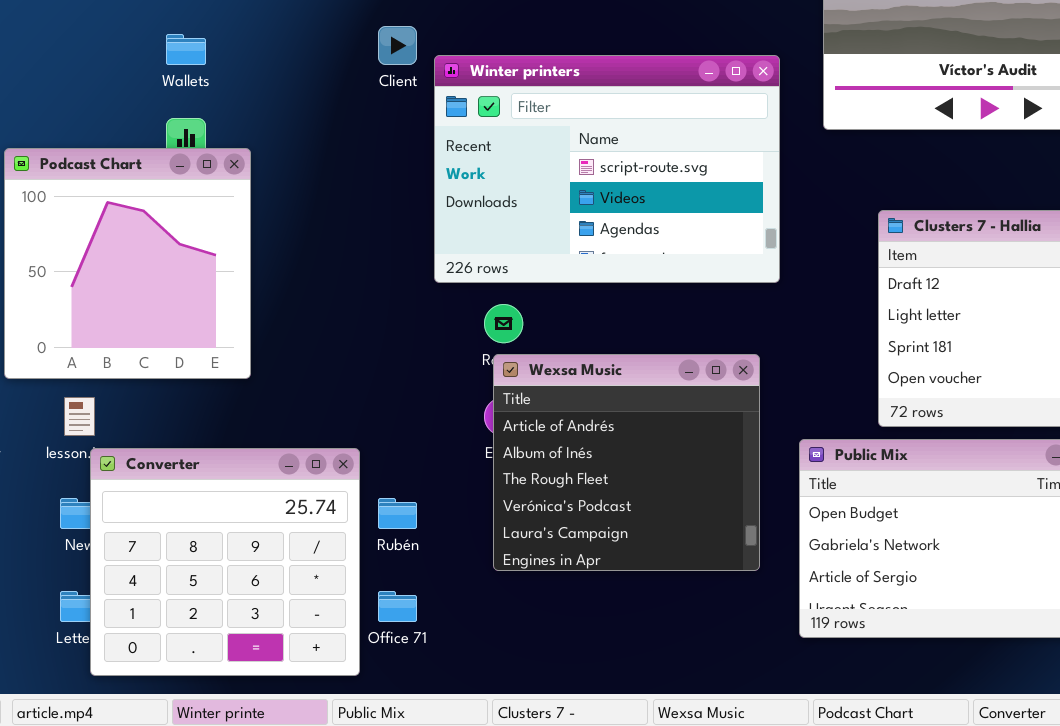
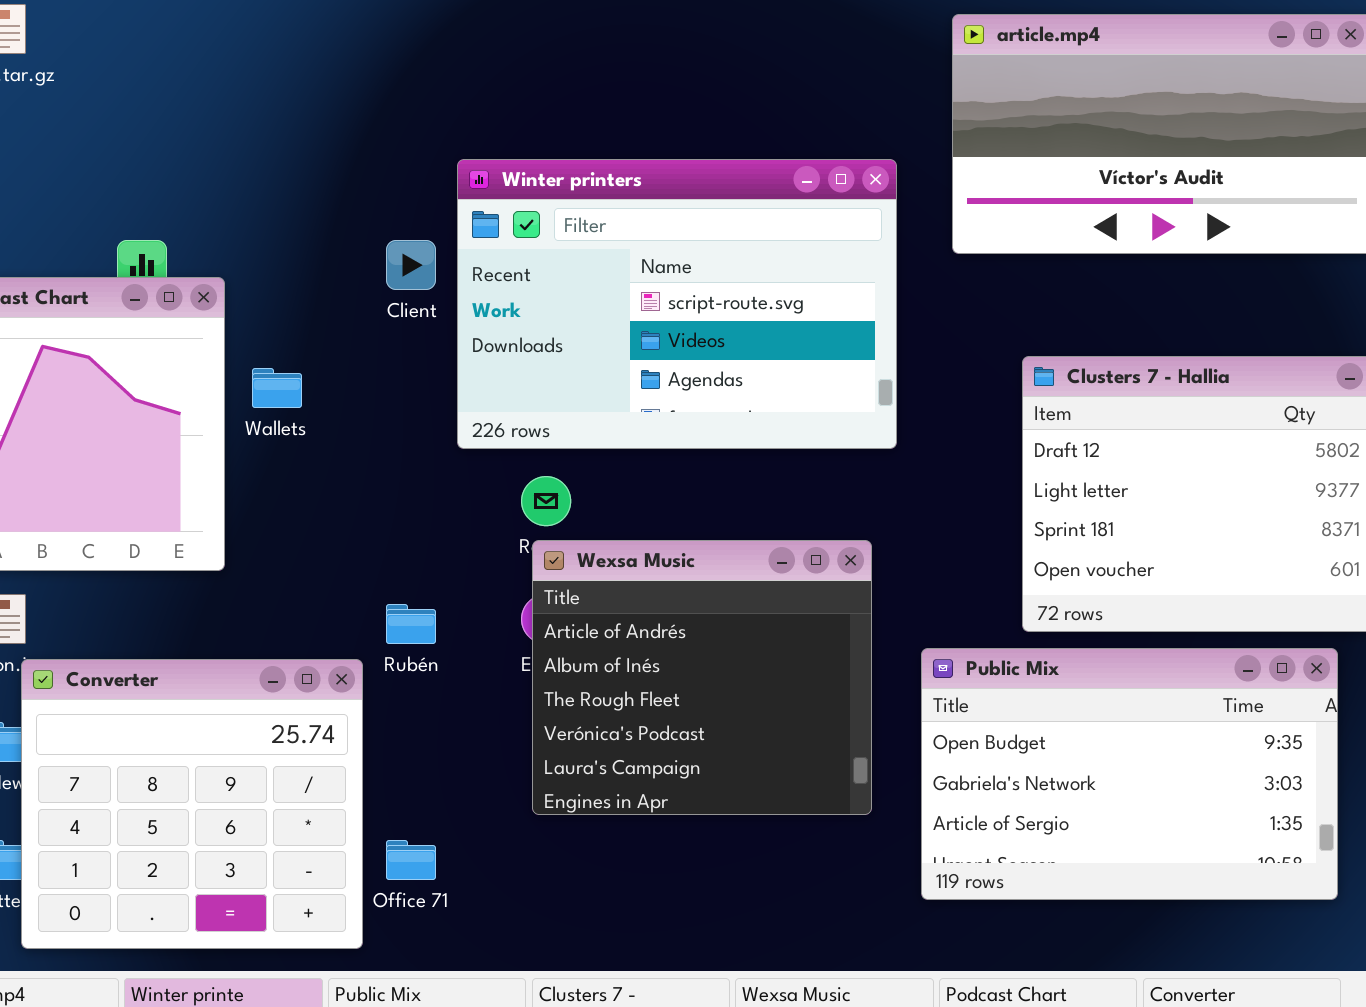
Client: [378,26,417,65] -> [386,240,436,290], moved
Wallets: [166,34,206,65] -> [252,368,302,408], moved
Rubén: [378,498,417,529] -> [386,604,436,644], moved

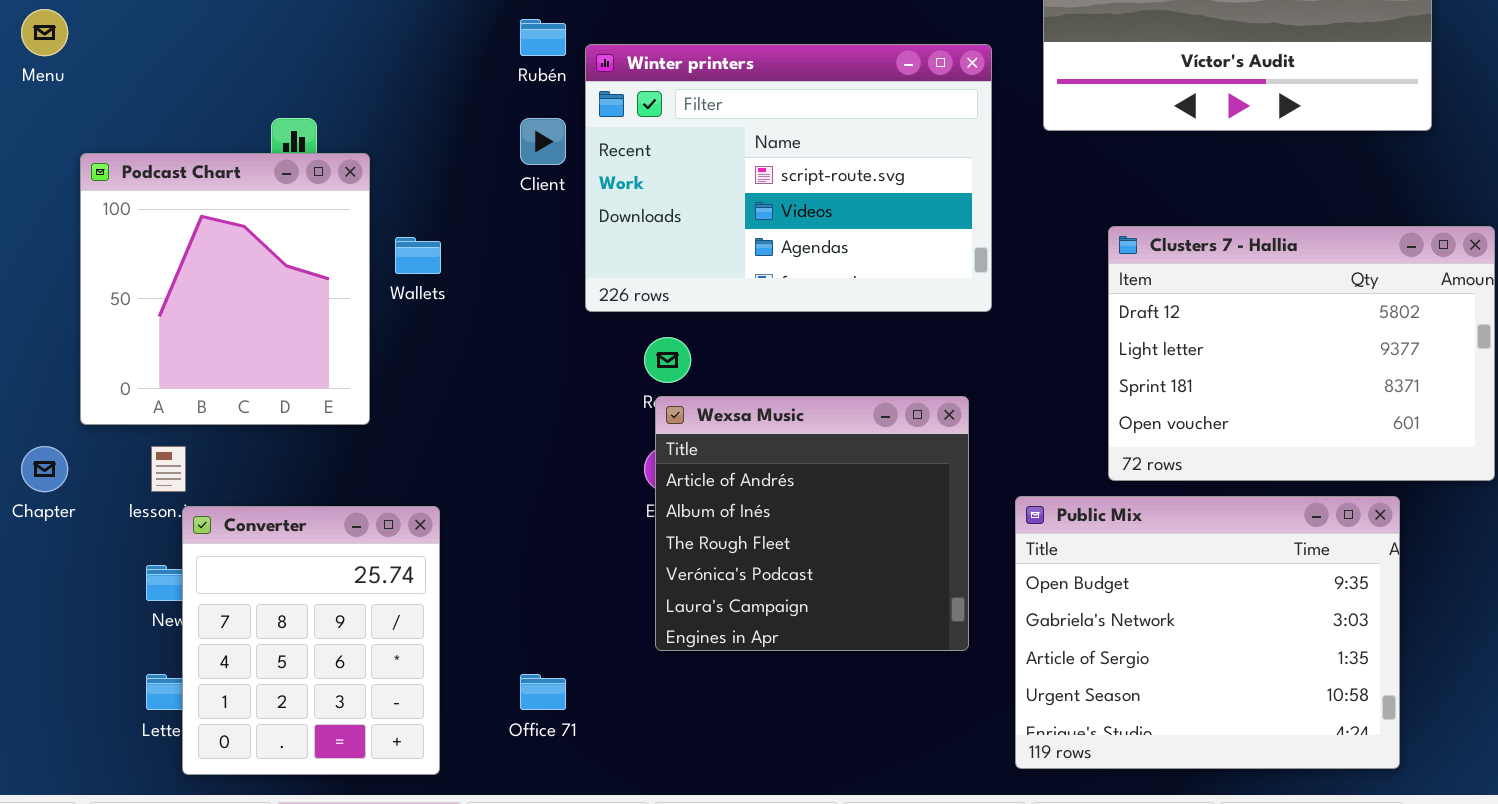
Rubén: [386,604,436,644] -> [520,19,566,56], moved
Public Mix: [921,648,1338,900] -> [1015,496,1400,769], resized
Converter: [21,659,363,949] -> [182,506,440,775], resized

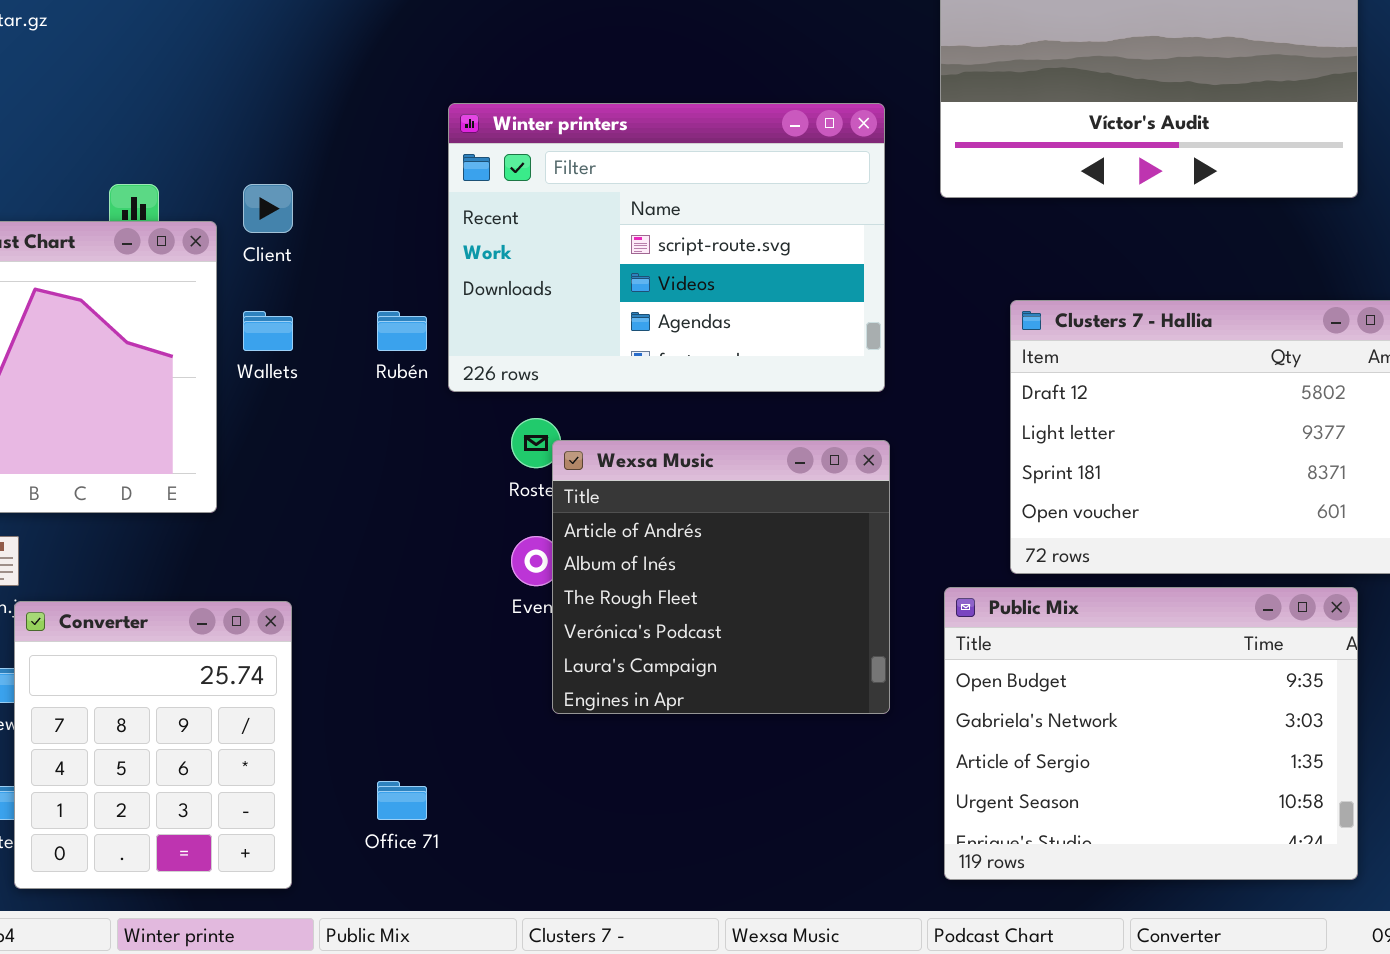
Rubén: [520,19,566,56] -> [377,311,427,351], moved
Client: [520,118,566,165] -> [243,184,293,233], moved
Wexsa Music: [655,396,969,651] -> [552,440,890,714], moved
Public Mix: [1015,496,1400,769] -> [944,587,1358,880], moved

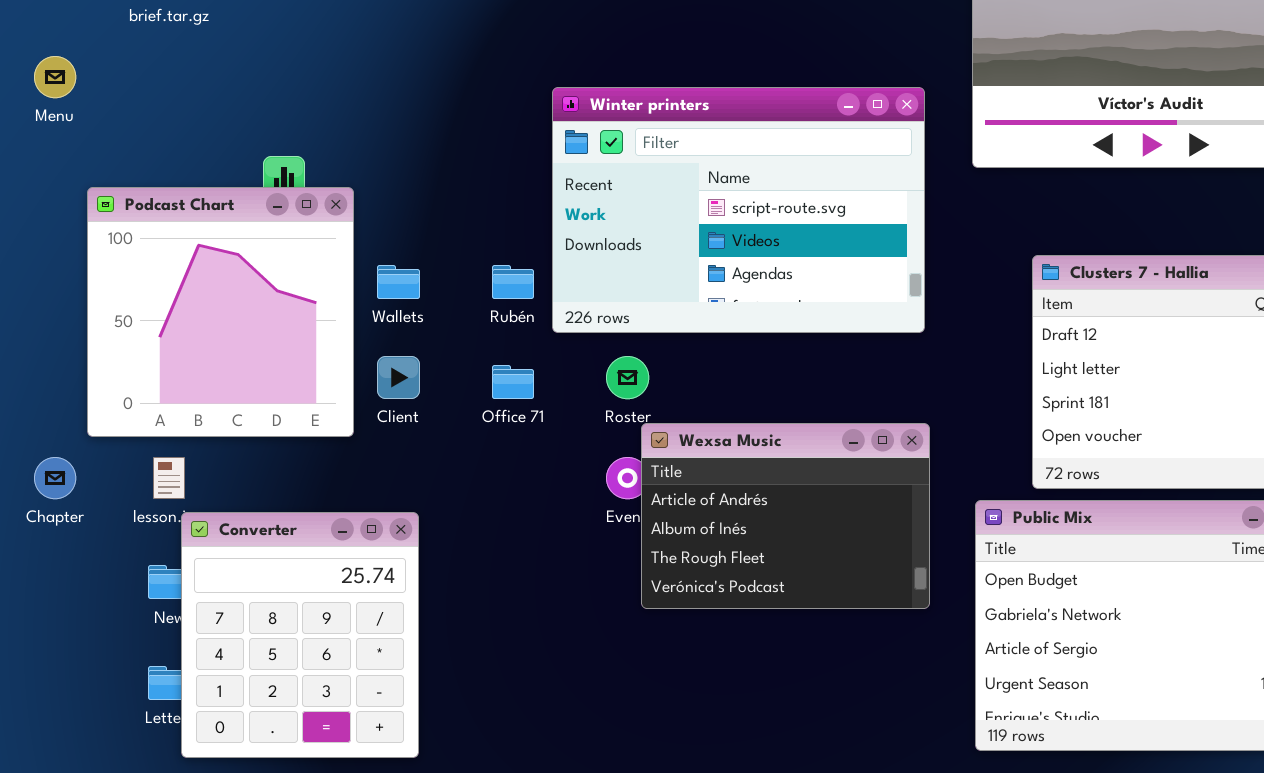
Client: [243,184,293,233] -> [377,356,420,399], moved
Wexsa Music: [552,440,890,714] -> [641,423,930,609], resized
Office 71: [377,781,427,820] -> [492,365,534,399], moved

